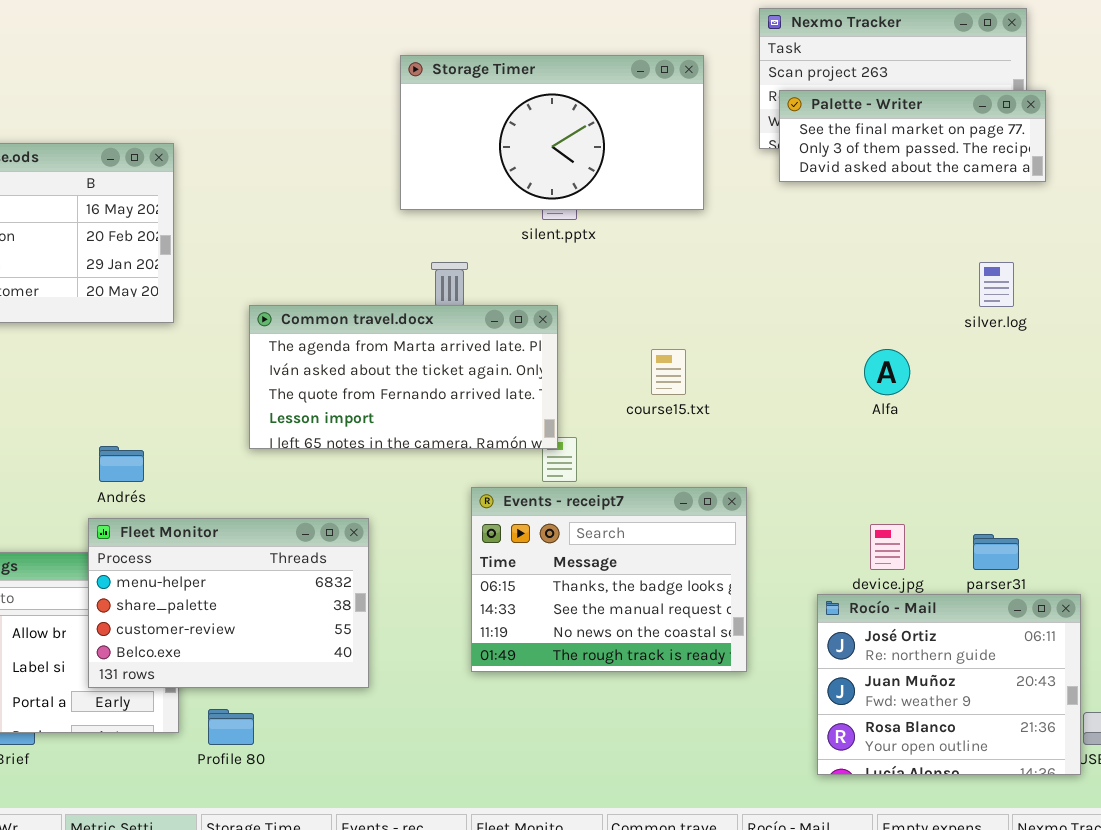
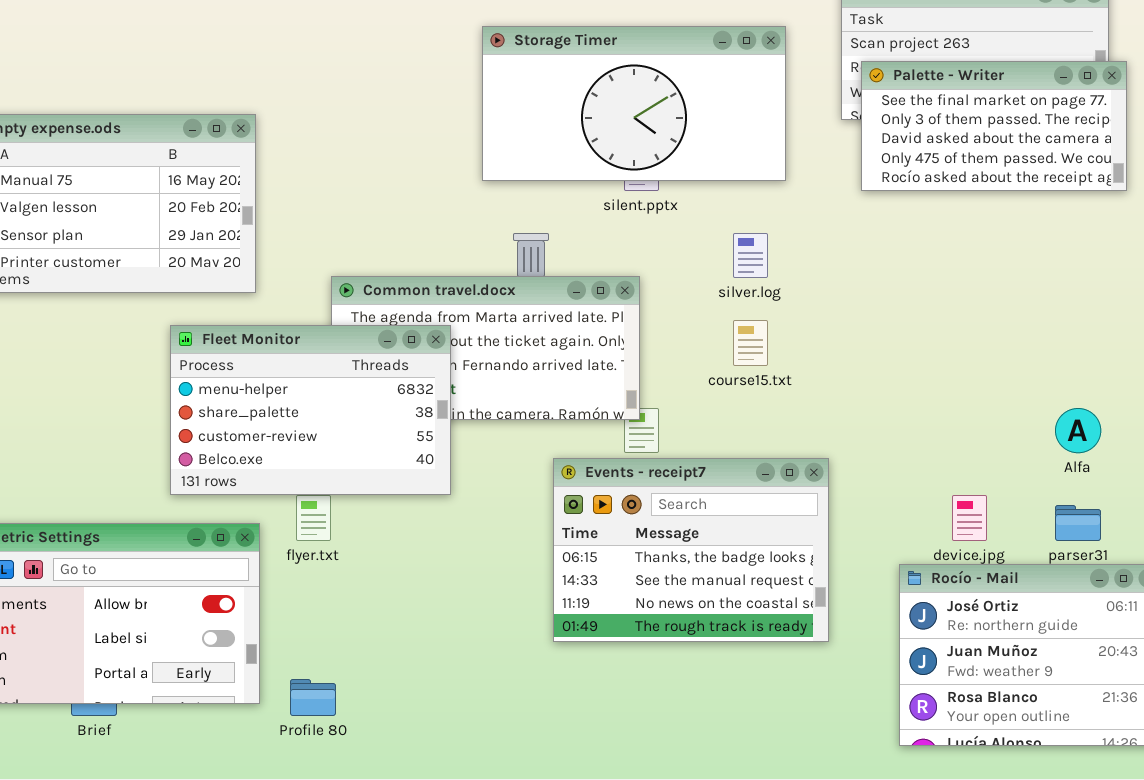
Palette - Writer: [779,90,1046,182] -> [861,61,1127,191], resized
silver.log: [979,262,1014,307] -> [733,233,768,278], moved
Alfa: [864,349,910,395] -> [1055,408,1101,453], moved
Fleet Monitor: [88,518,369,688] -> [170,325,451,495], moved

